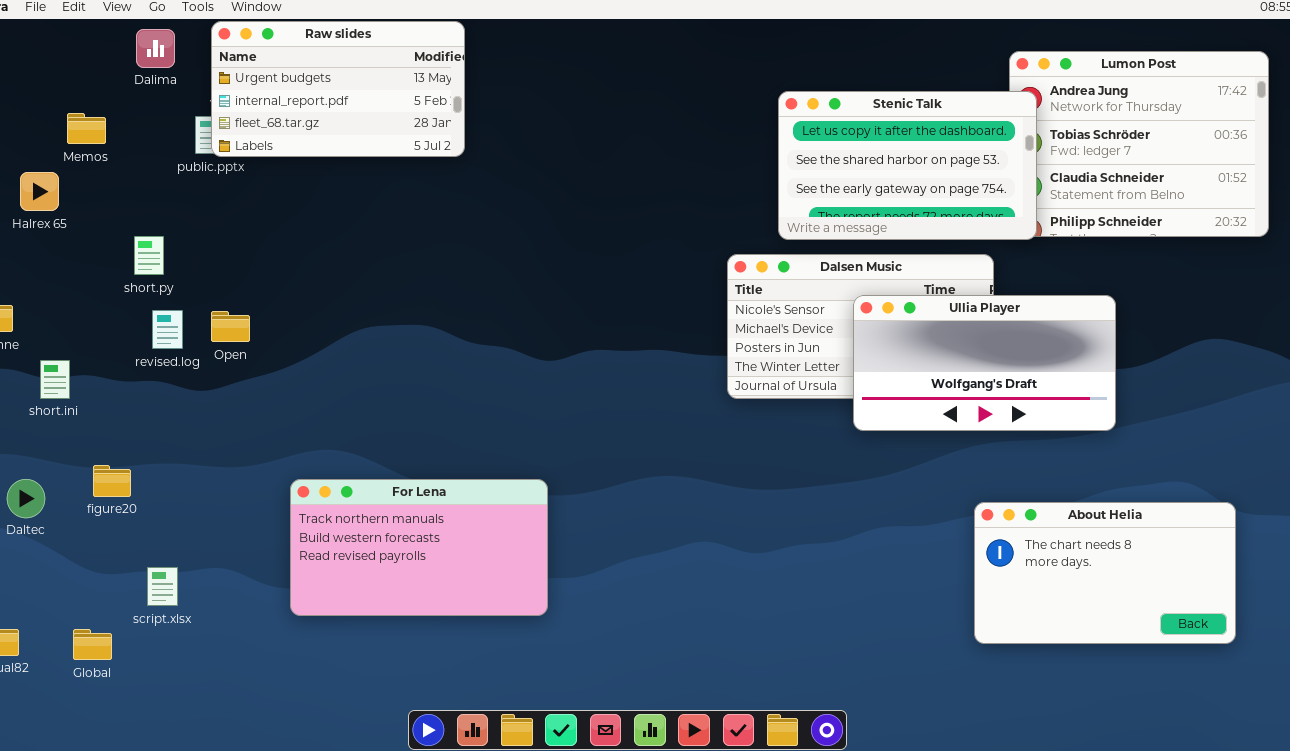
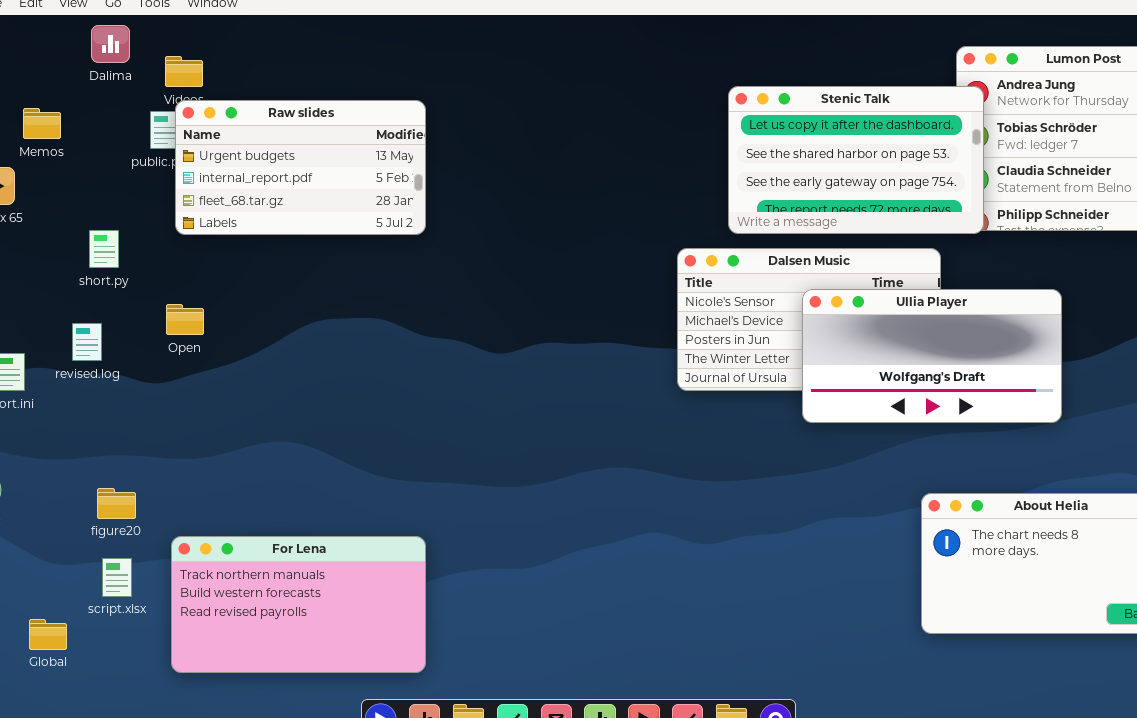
Raw slides: [211,21,465,157] -> [175,100,426,235], moved
revised.log: [152,310,183,349] -> [72,323,102,361], moved
figure20: [93,465,131,497] -> [97,488,136,519], moved
For Lena: [290,479,548,616] -> [171,536,426,673], moved

